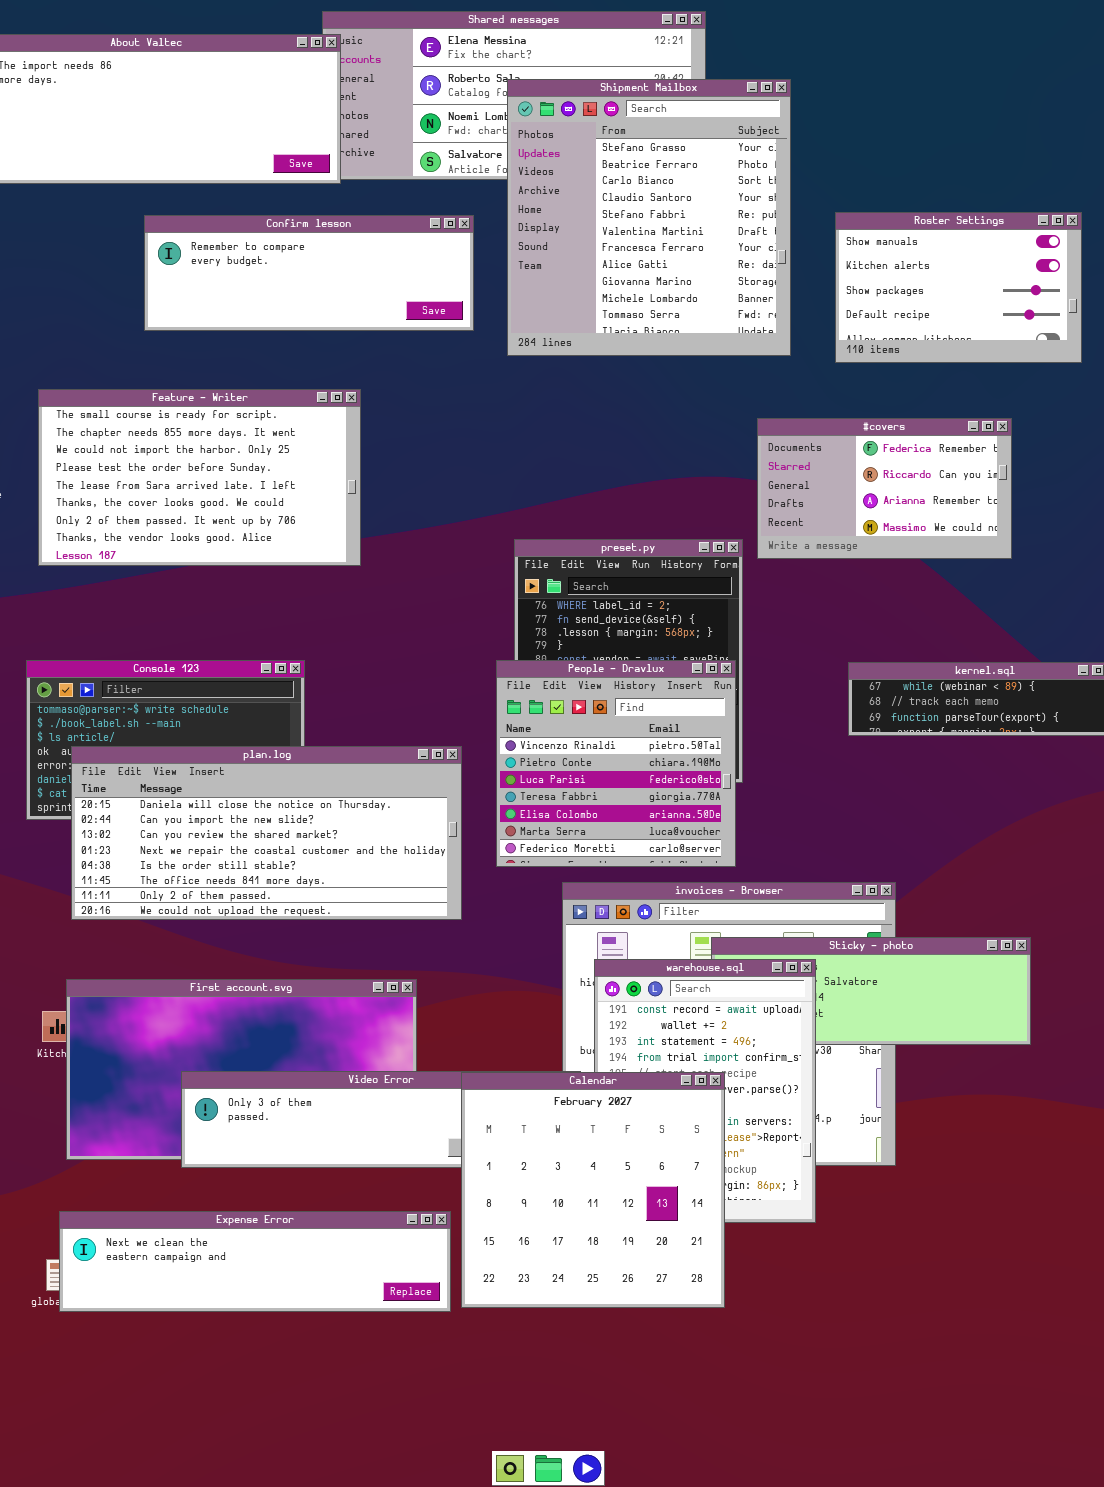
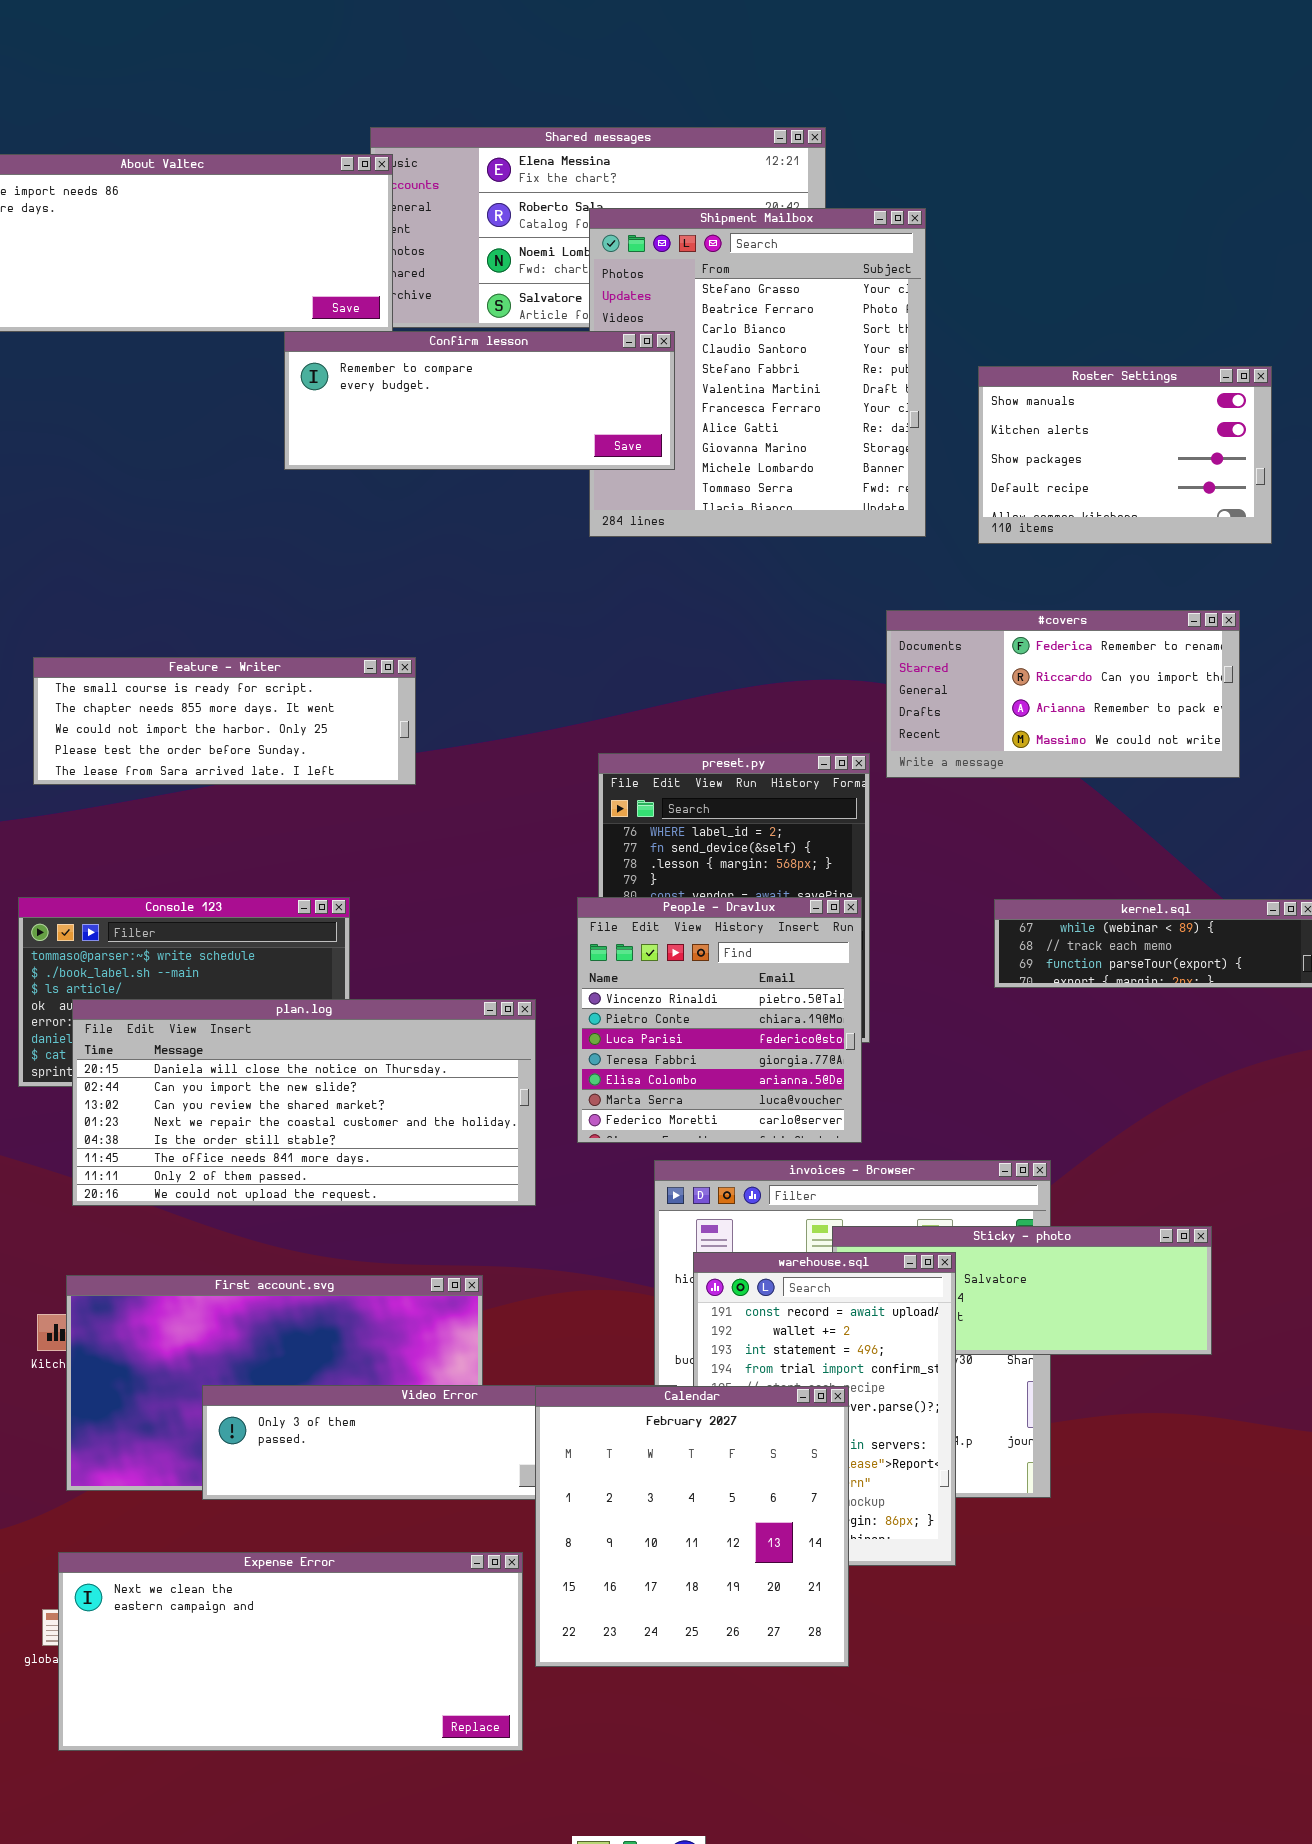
Confirm lesson: [144,215,474,331] -> [284,331,675,470], moved
Feature - Writer: [38,389,361,566] -> [33,657,416,785], resized
#covers: [757,418,1012,559] -> [886,610,1240,778], resized
Expense Error: [59,1211,451,1312] -> [58,1552,523,1751], resized

